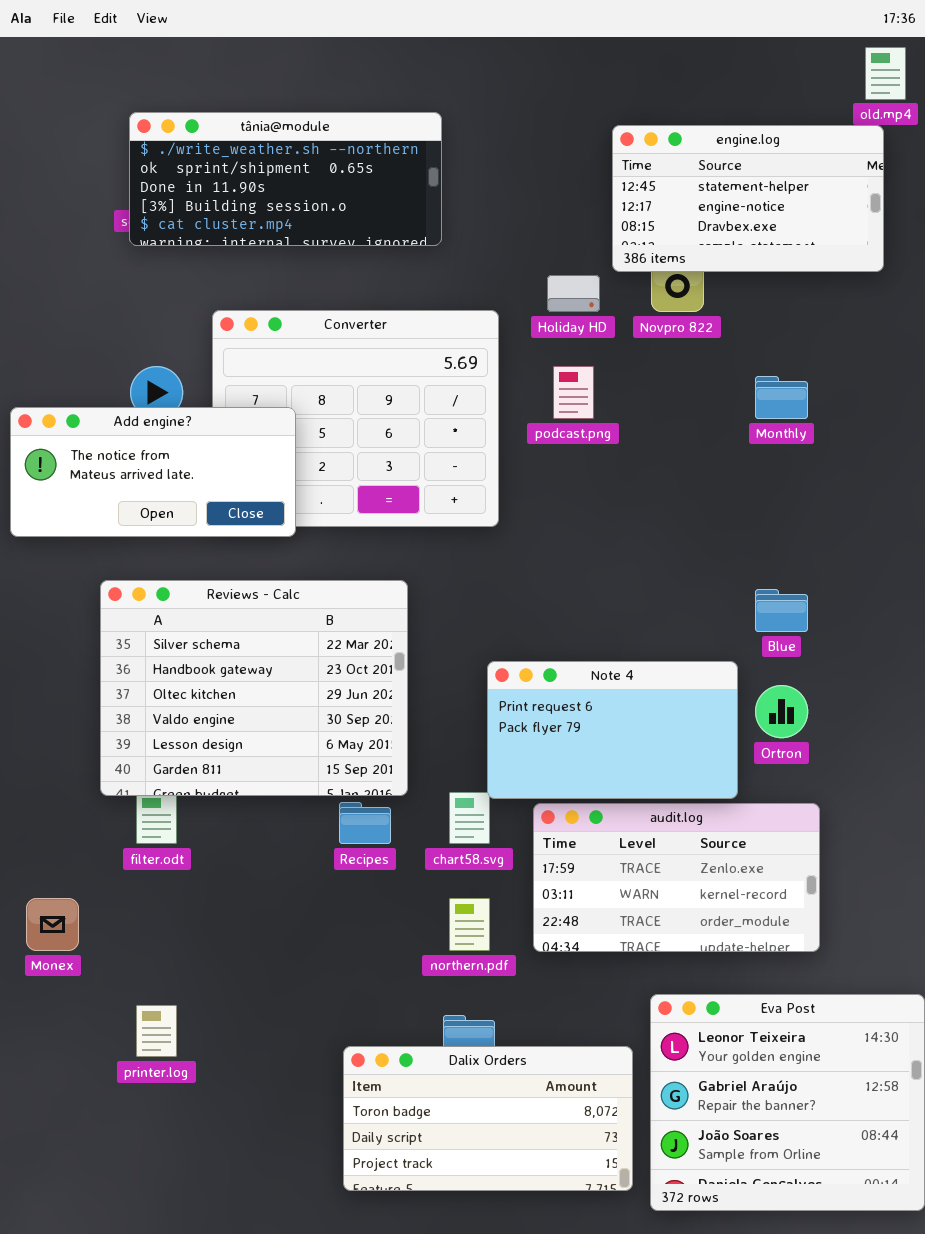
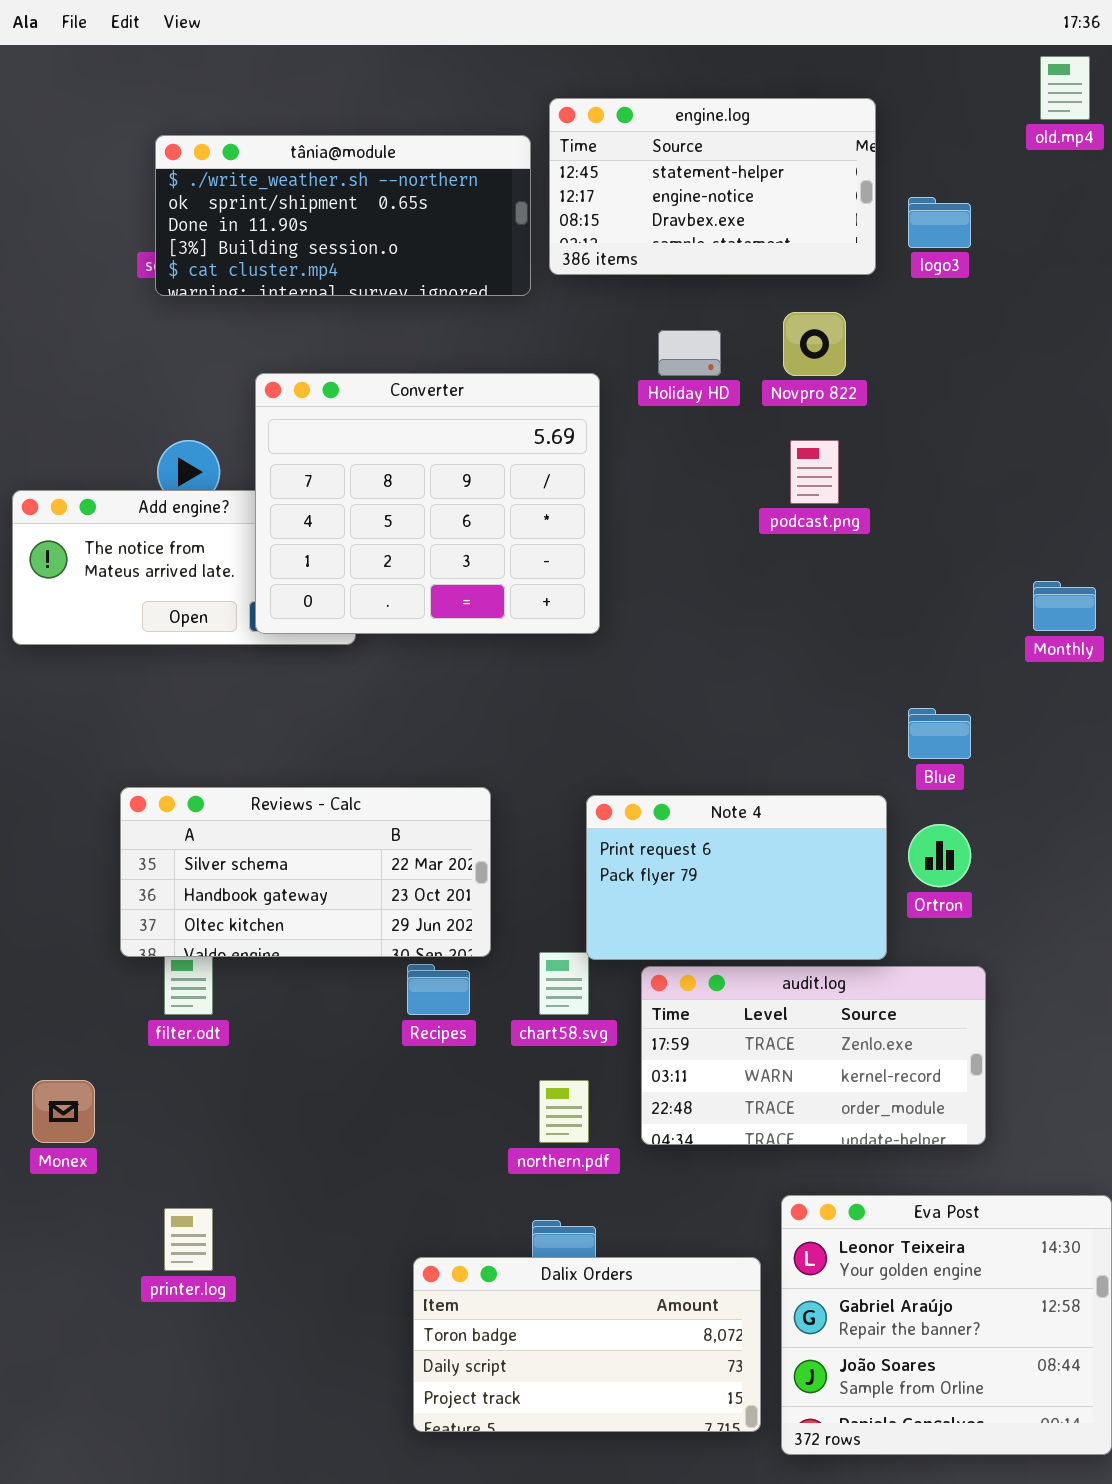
engine.log: [612,125,884,272] -> [549,98,876,275], moved
Converter: [212,310,499,527] -> [255,373,600,634], raised
podcast.png: [553,366,594,419] -> [790,440,839,504], moved
Monthly: [755,376,808,419] -> [1033,581,1096,631], moved
Reviews - Calc: [100,580,408,796] -> [120,787,491,957], resized

